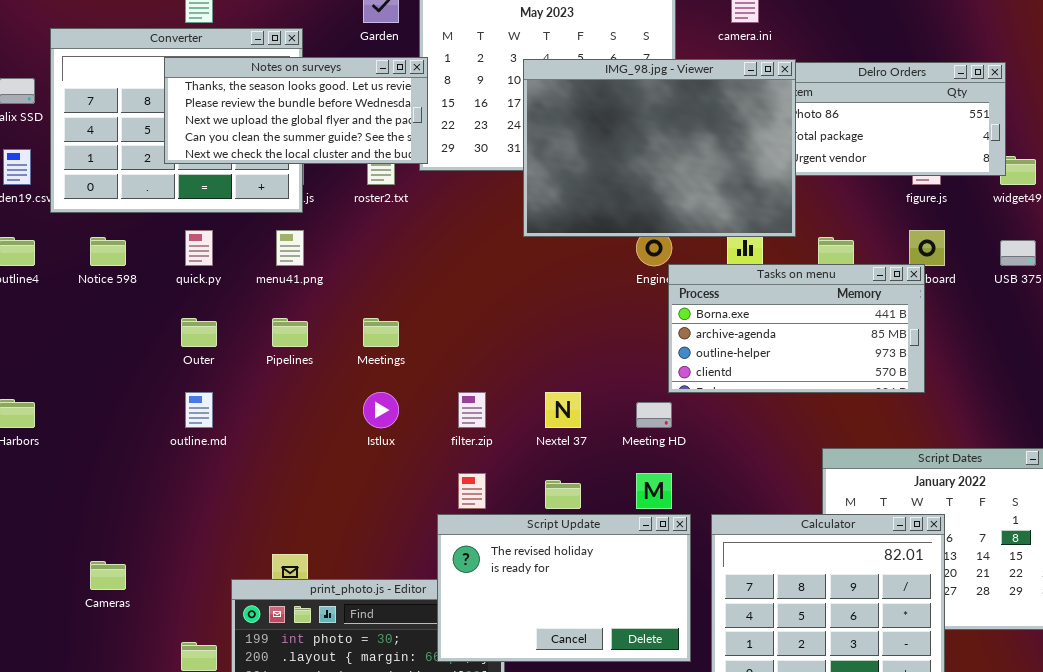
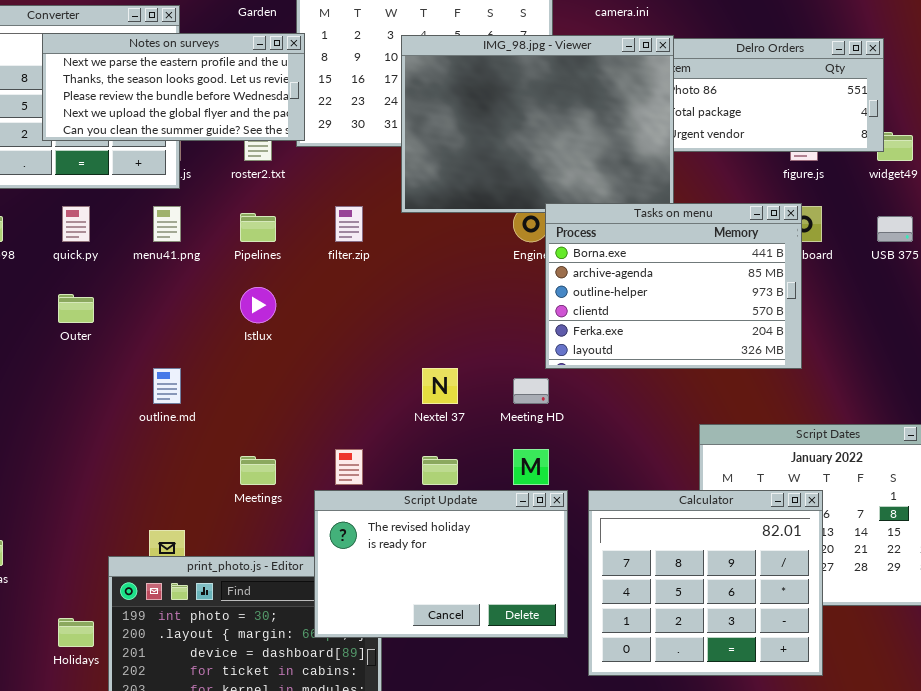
Notes on surveys: [164,57,428,164] -> [42,33,305,141], scrolled up 1 row
Tasks on menu: [668,264,925,393] -> [545,203,802,369], resized
Pipelines: [272,318,308,347] -> [240,213,276,242], moved
Meetings: [363,318,399,347] -> [240,456,276,485], moved
outline.md: [185,392,213,428] -> [153,368,181,404], moved
Istlux: [363,392,399,428] -> [240,287,276,323], moved
filter.zip: [458,392,486,428] -> [335,206,363,242], moved

